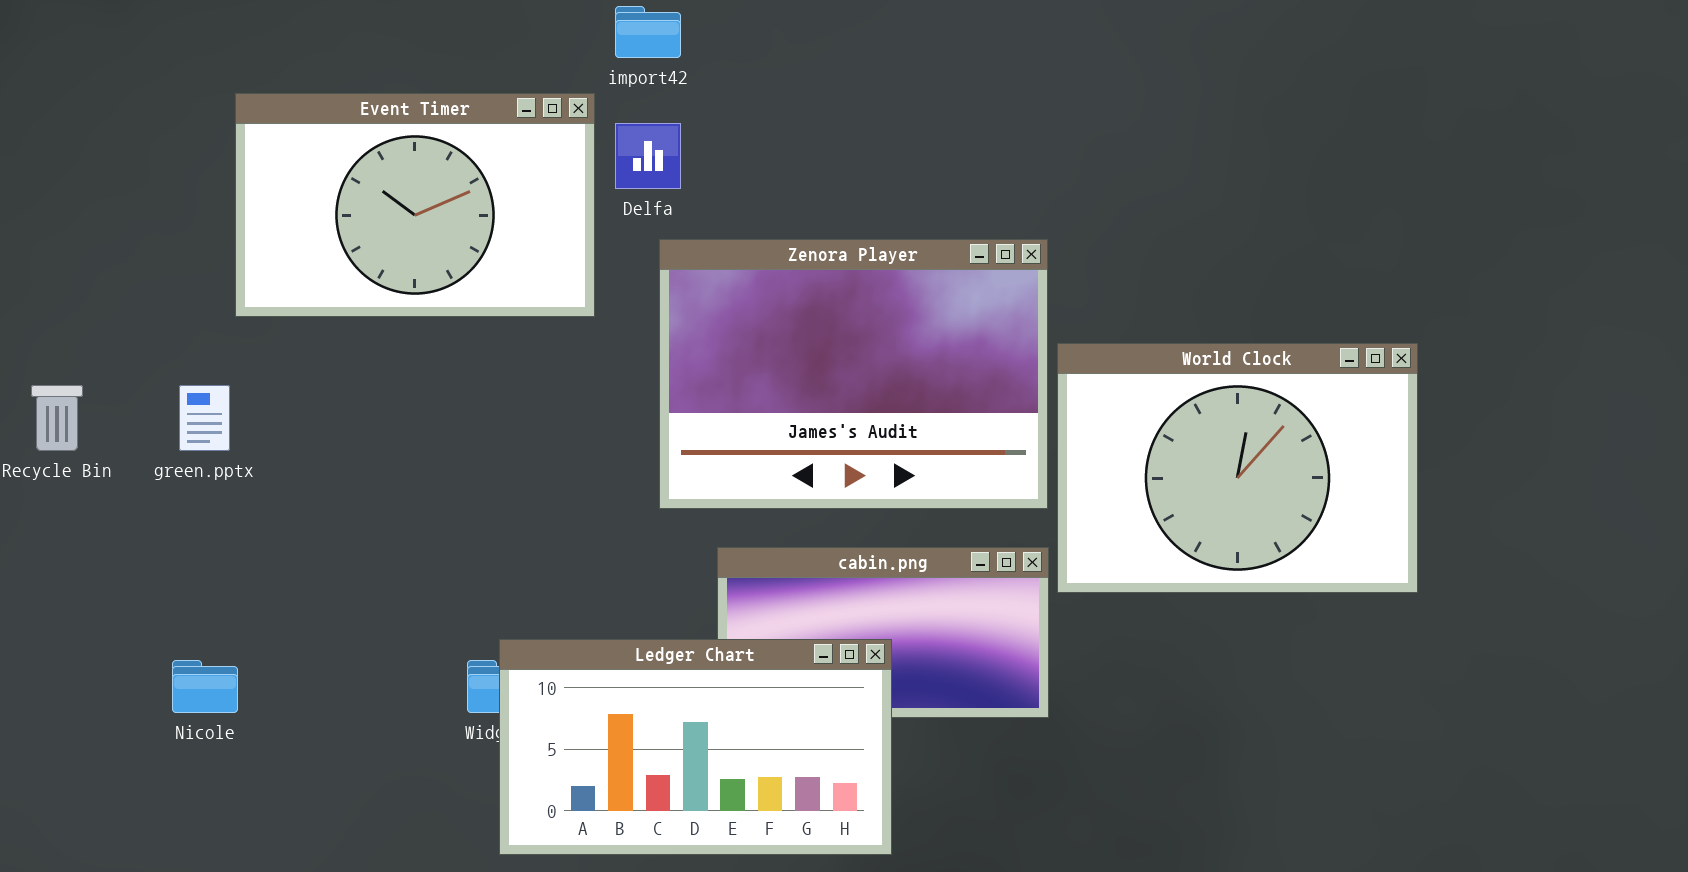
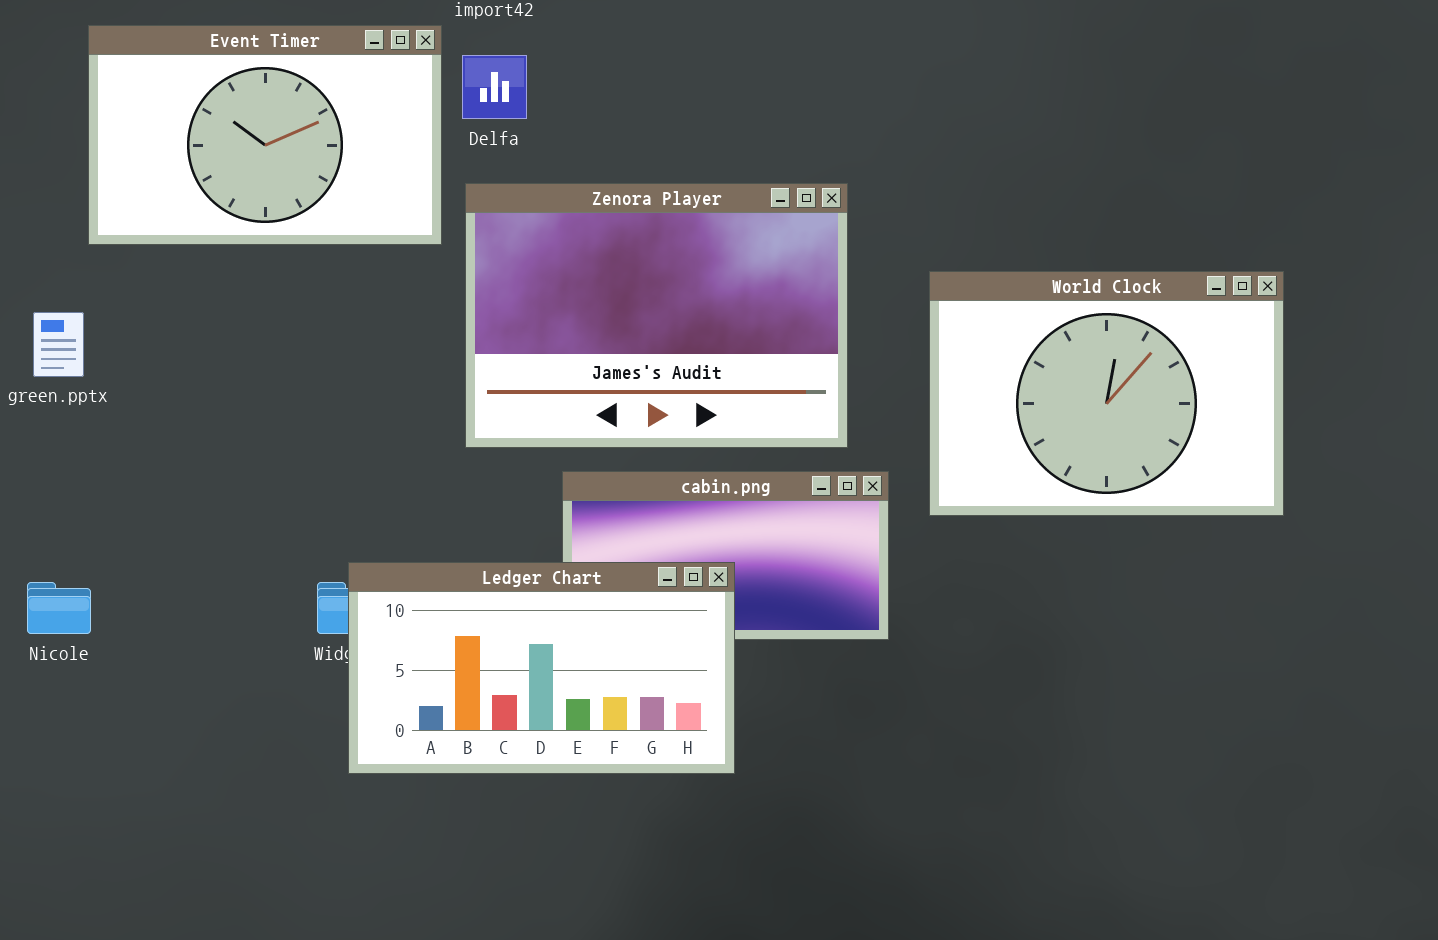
Zenora Player: [659,239,1048,509] -> [465,183,848,448], moved
World Clock: [1057,343,1418,593] -> [929,271,1284,516], moved

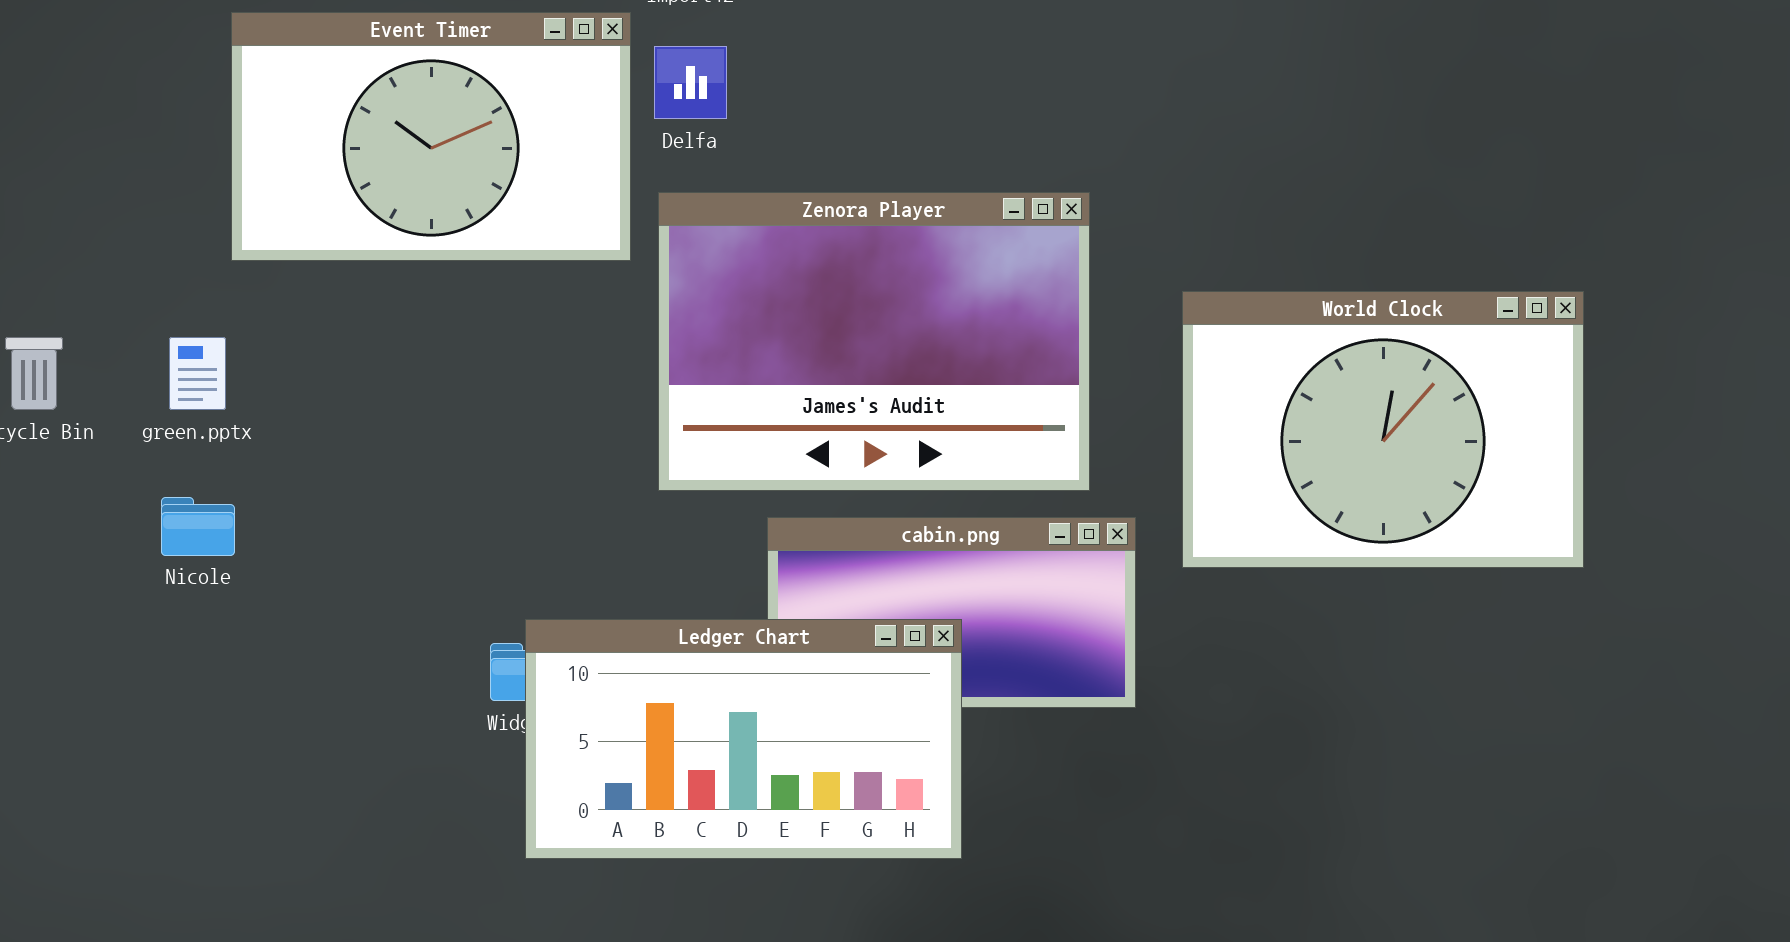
Nicole: [27,582,91,634] -> [161,497,235,556], moved

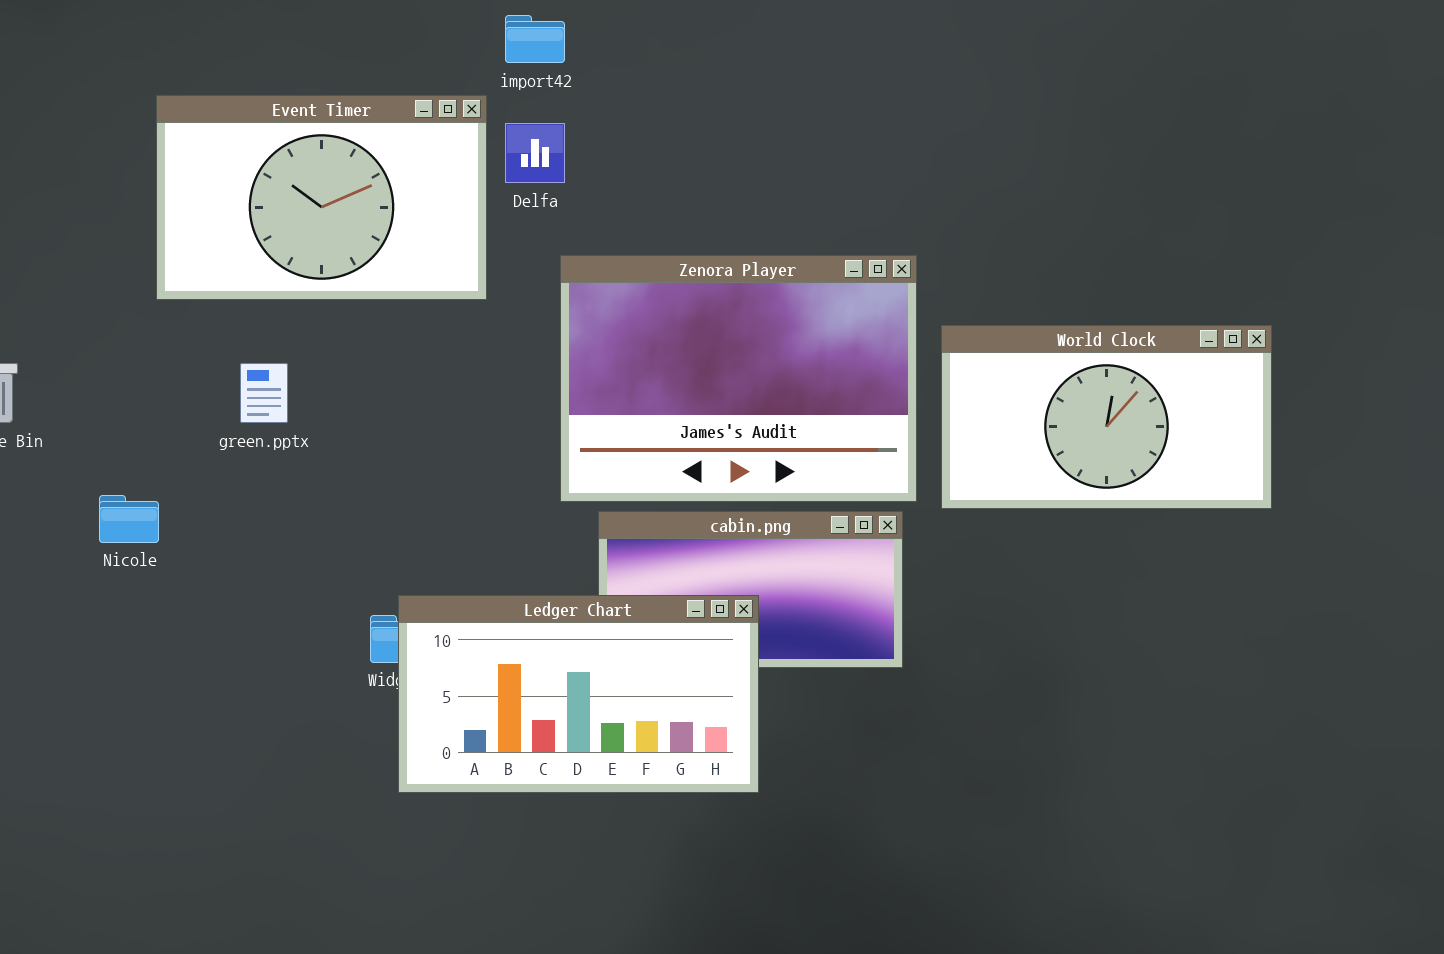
Zenora Player: [658,192,1090,491] -> [560,255,917,502], moved
World Clock: [1182,291,1584,568] -> [941,325,1272,509], resized
green.pptx: [169,337,226,410] -> [240,363,288,423], moved

